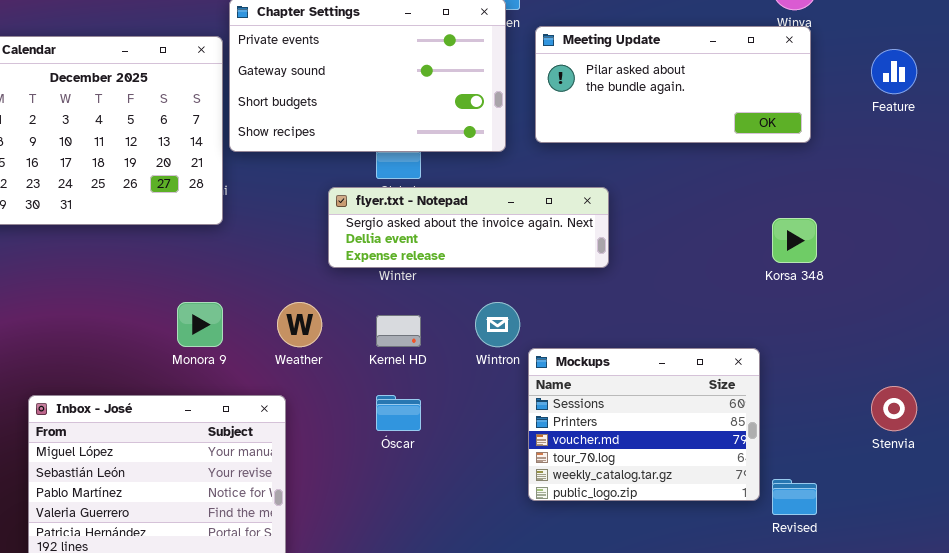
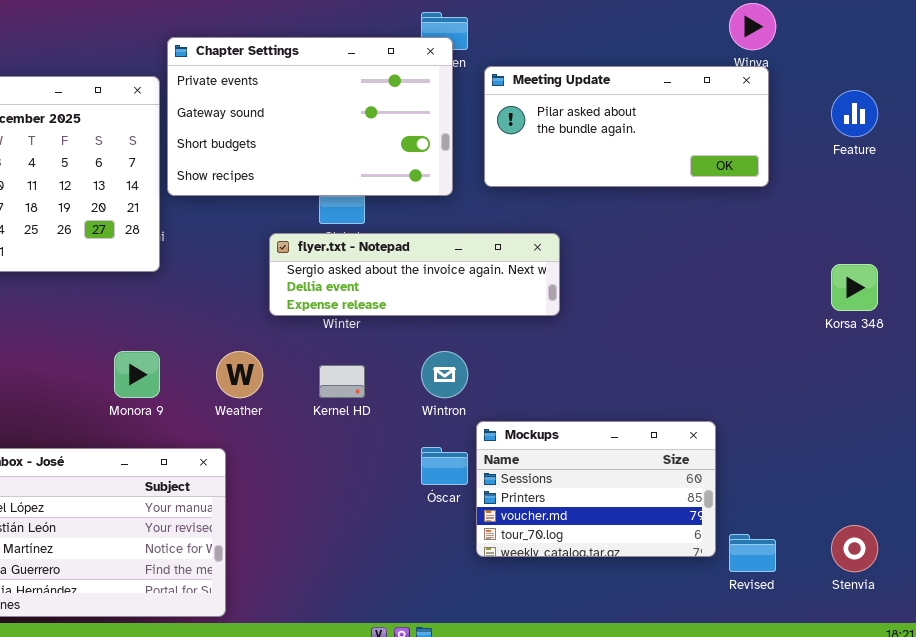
Korsa 348: [772,218,817,263] -> [831,264,878,311], moved
Mockups: [528,348,760,501] -> [476,421,716,557], resized
Stenvia: [871,386,917,431] -> [831,525,878,572], moved
Óscar: [376,395,421,431] -> [421,447,468,485], moved

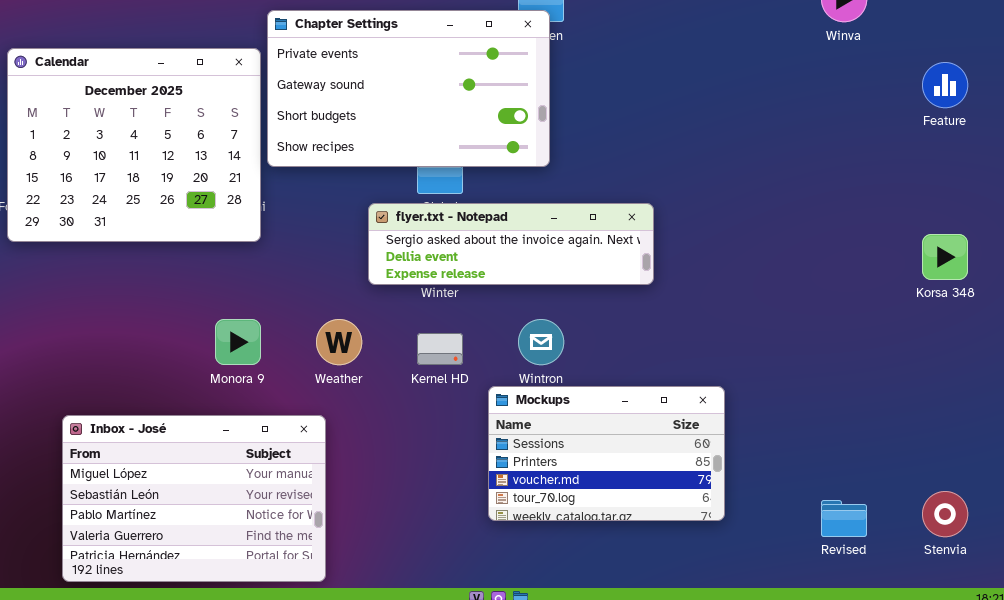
Meeting Update: [484,66,769,187] -> none, closed
Mockups: [476,421,716,557] -> [488,386,725,521], moved

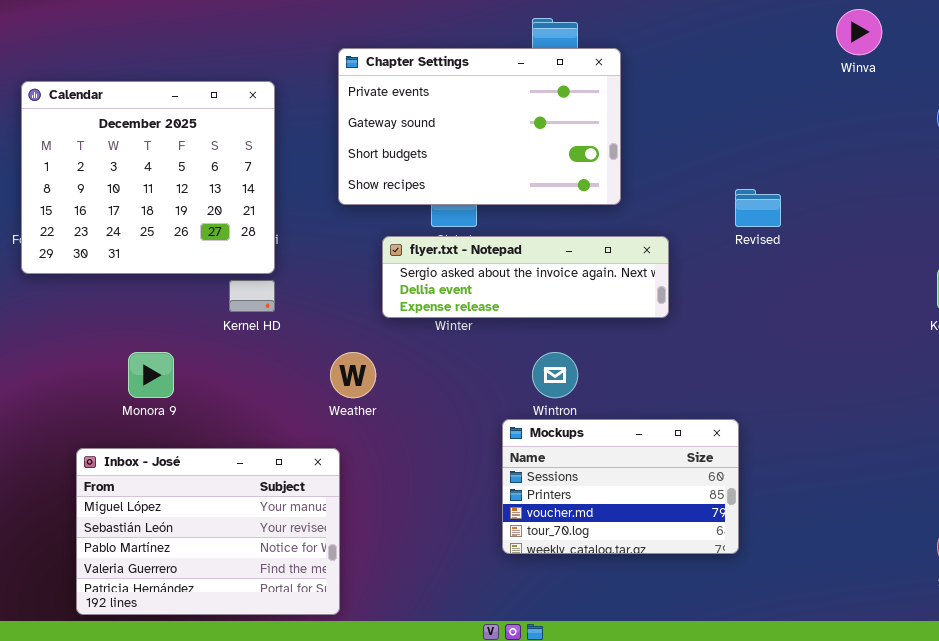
Chapter Settings: [267,10,550,167] -> [338,48,621,205], moved
Monora 9: [215,319,261,365] -> [128,352,174,398], moved
Kernel HD: [417,333,463,365] -> [229,280,275,312], moved
Revised: [821,500,867,537] -> [735,189,781,227], moved

